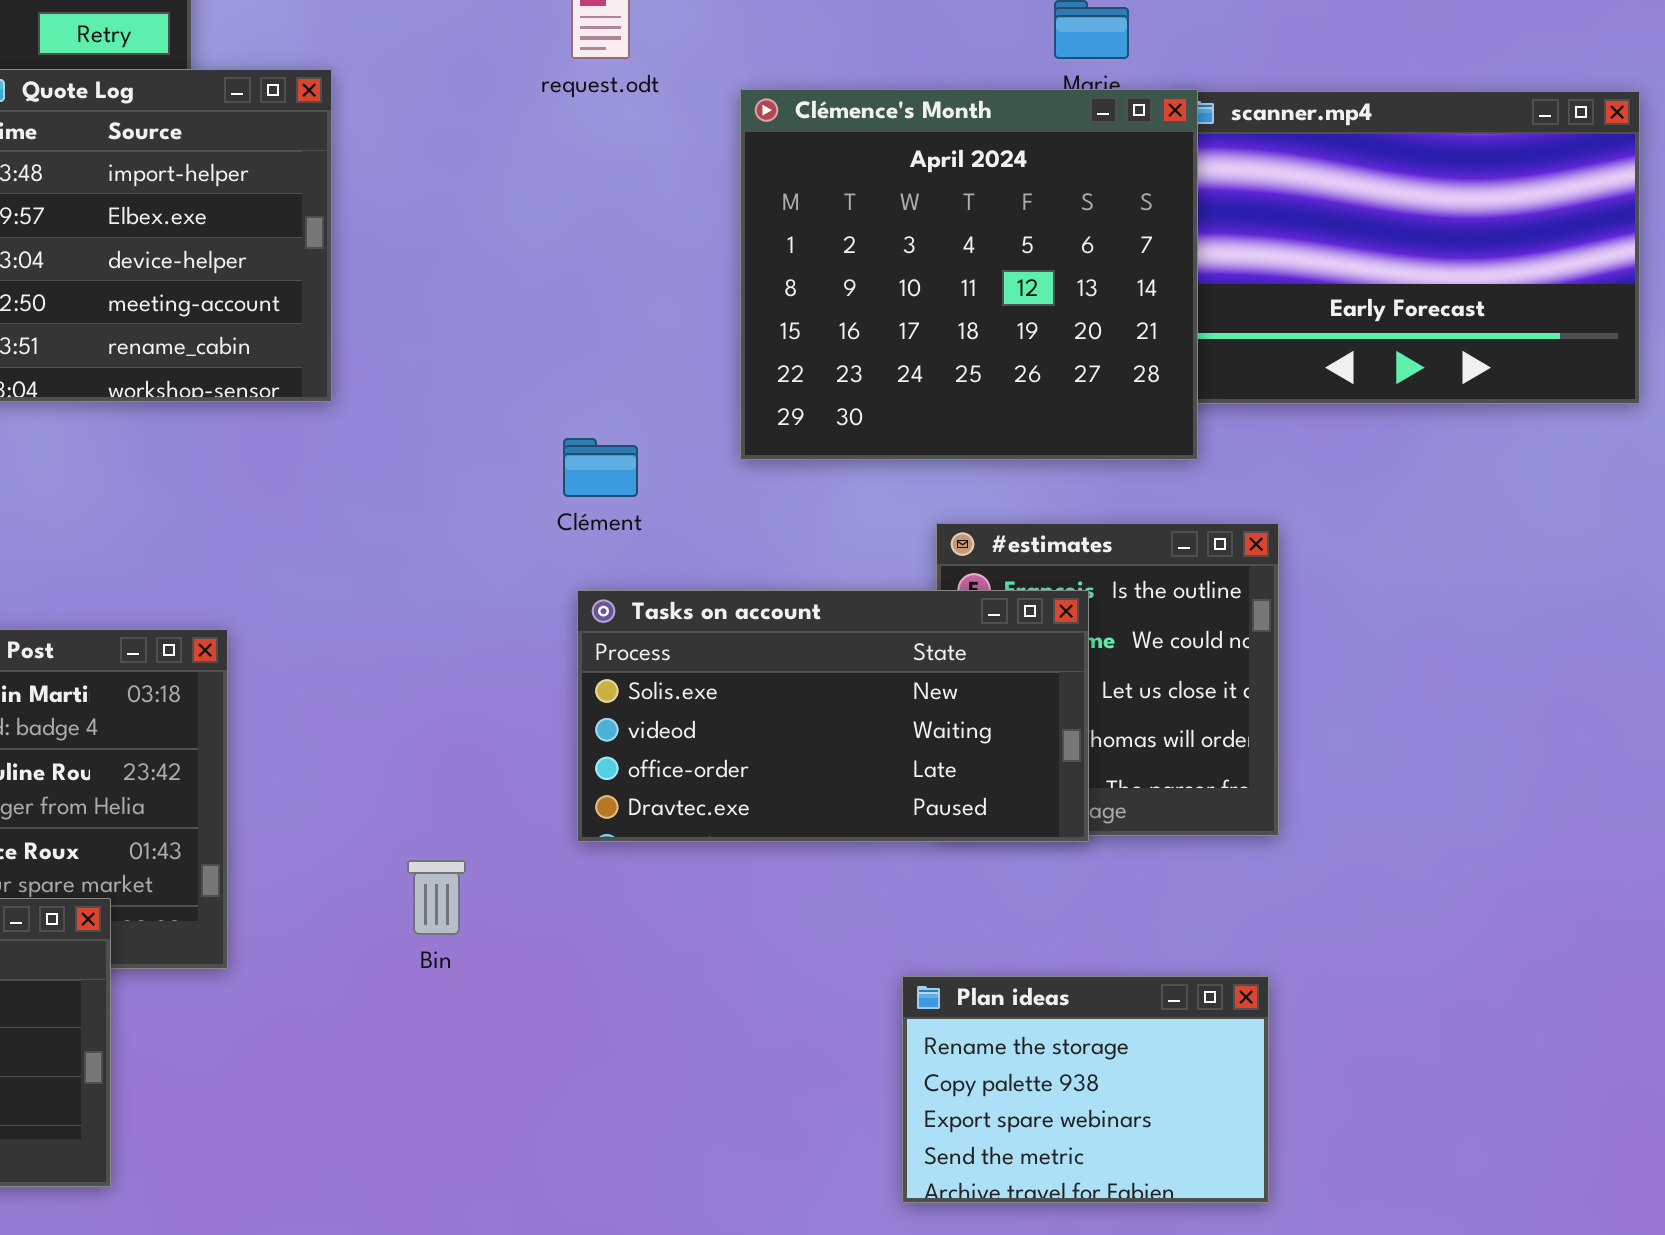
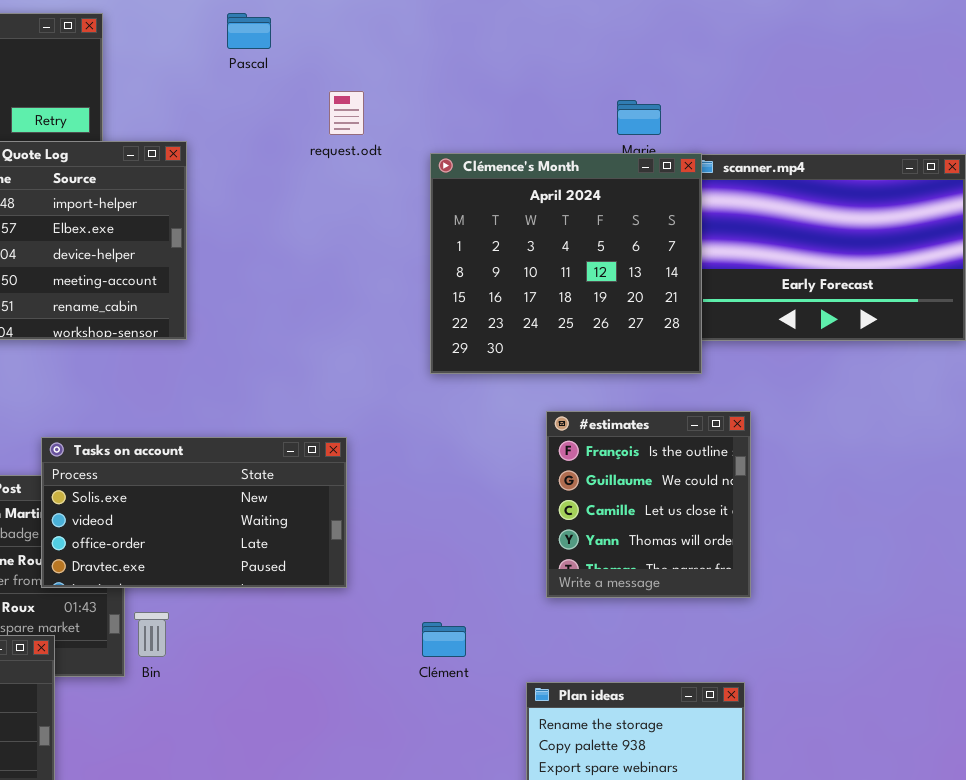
Clément: [563,438,638,497] -> [422,622,466,657], moved
Tasks on account: [577,590,1089,842] -> [41,437,347,588], moved
Bin: [407,860,466,935] -> [134,612,169,657], moved

